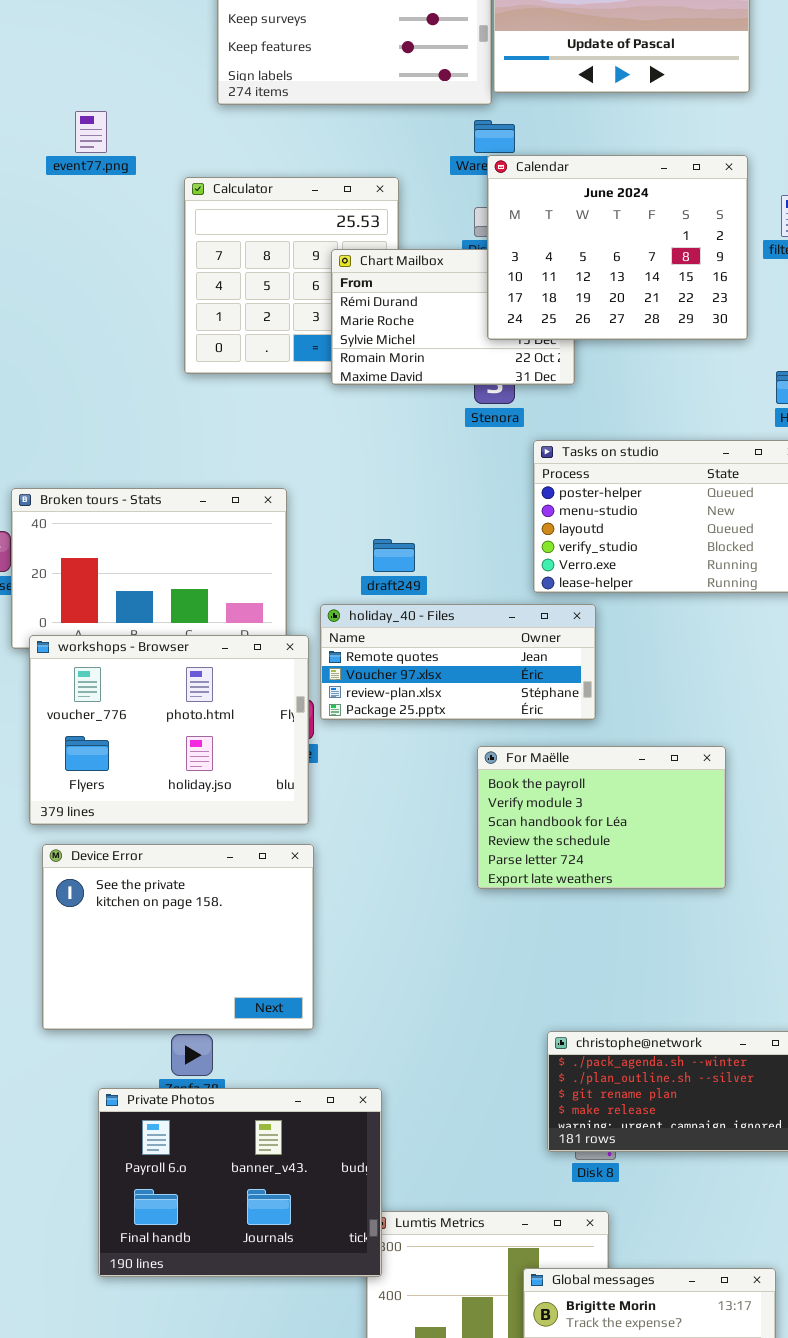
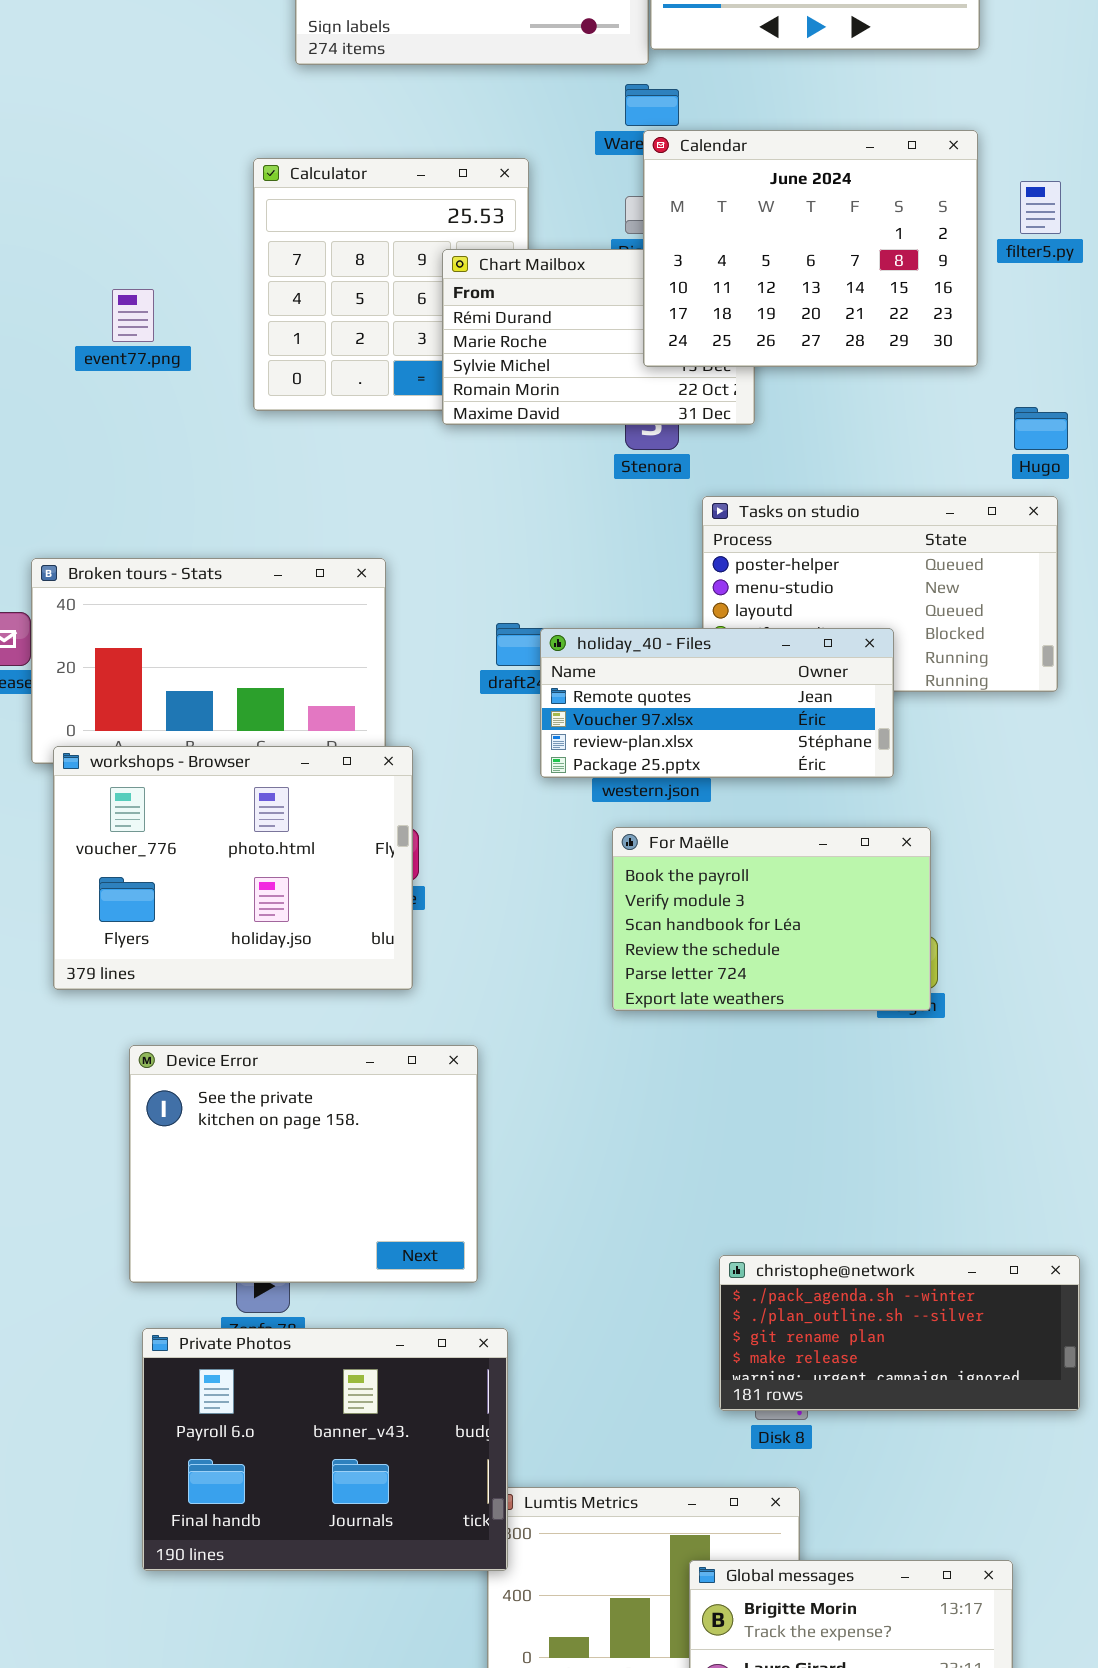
event77.png: [75,111,107,153] -> [112,289,154,342], moved
holiday_40 - Files: [320,604,596,720] -> [540,628,894,778], moved
For Maëlle: [477,746,726,889] -> [612,827,931,1011], moved
Device Error: [42,844,314,1030] -> [129,1045,478,1283], moved

